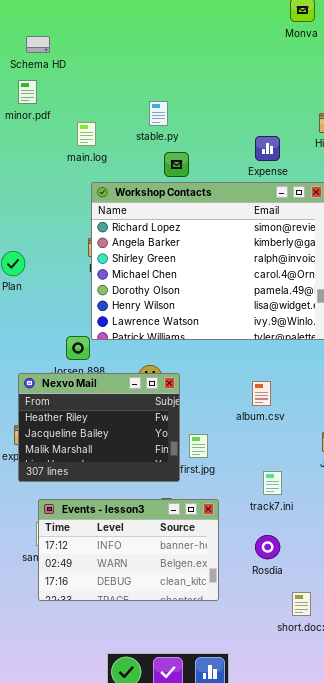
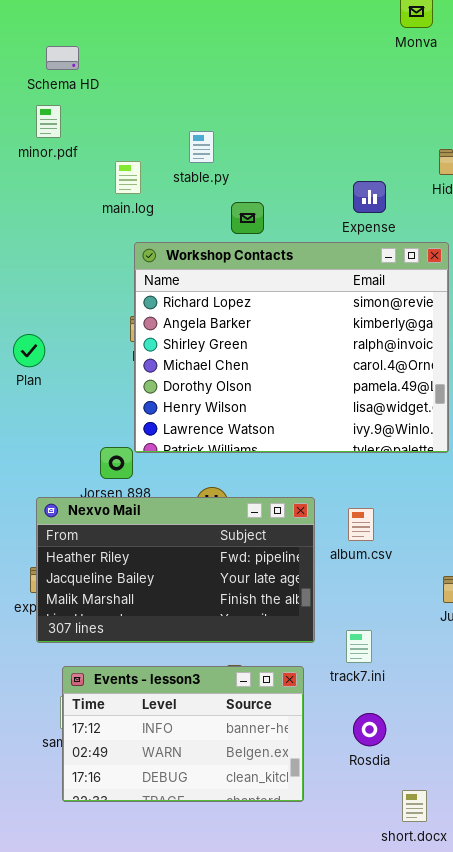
stable.py: [149,101,168,126] -> [189,131,214,163], moved
Nexvo Mail: [18,373,180,482] -> [36,497,315,643], resized
track7.ini: [263,471,282,495] -> [346,630,372,663], moved

